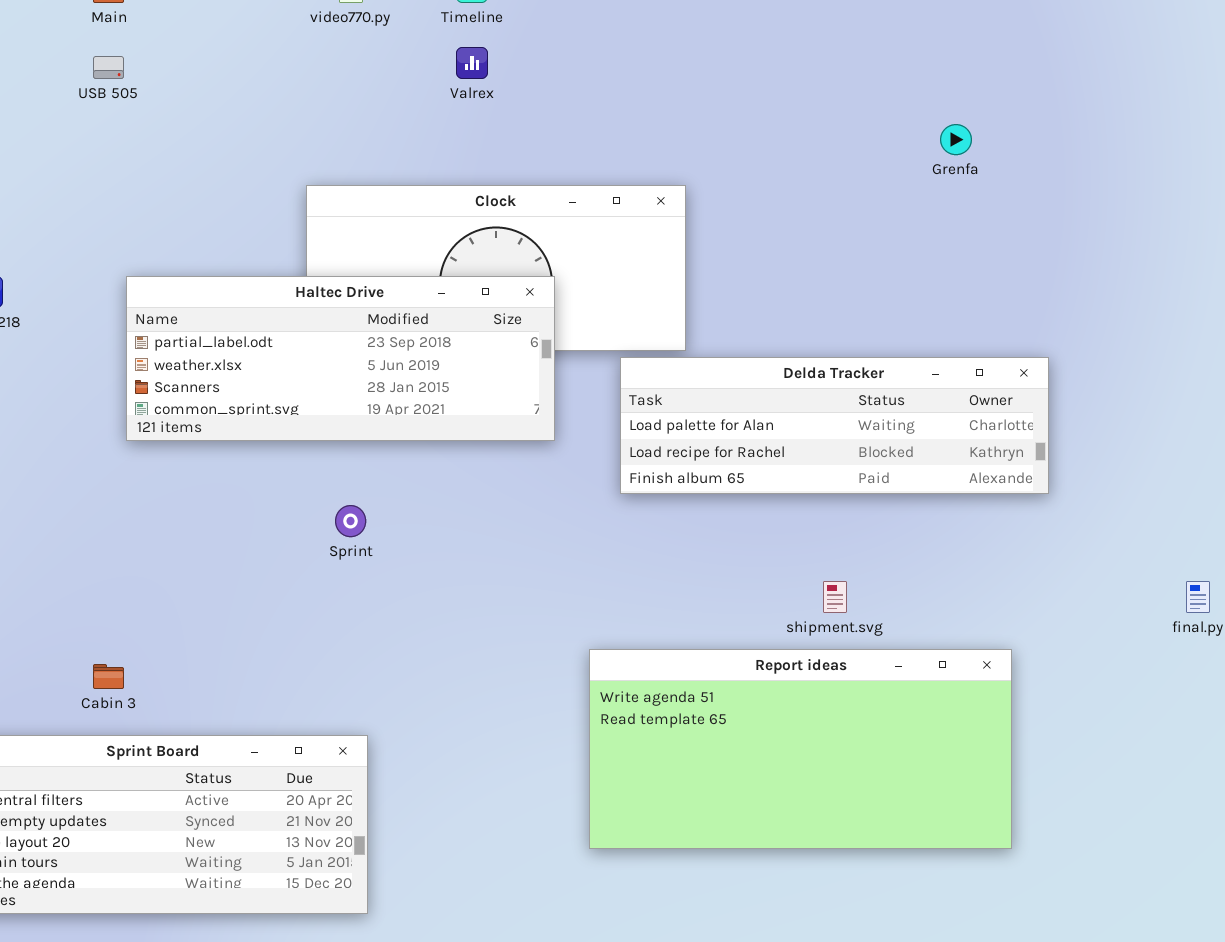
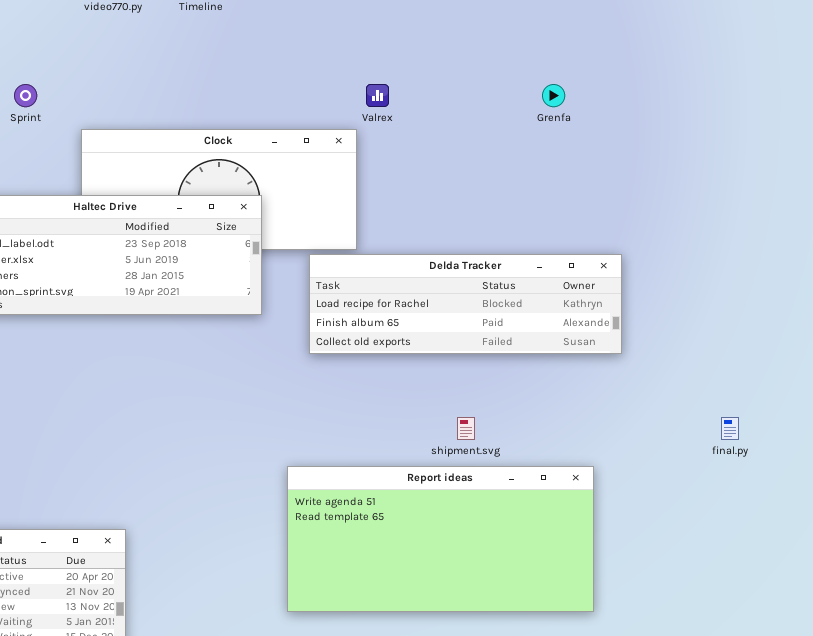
Valrex: [456,47,488,79] -> [366,84,389,107], moved
Delda Tracker: [620,357,1049,494] -> [309,254,622,354], scrolled down 1 row
Sprint: [335,505,366,537] -> [14,84,37,107], moved

